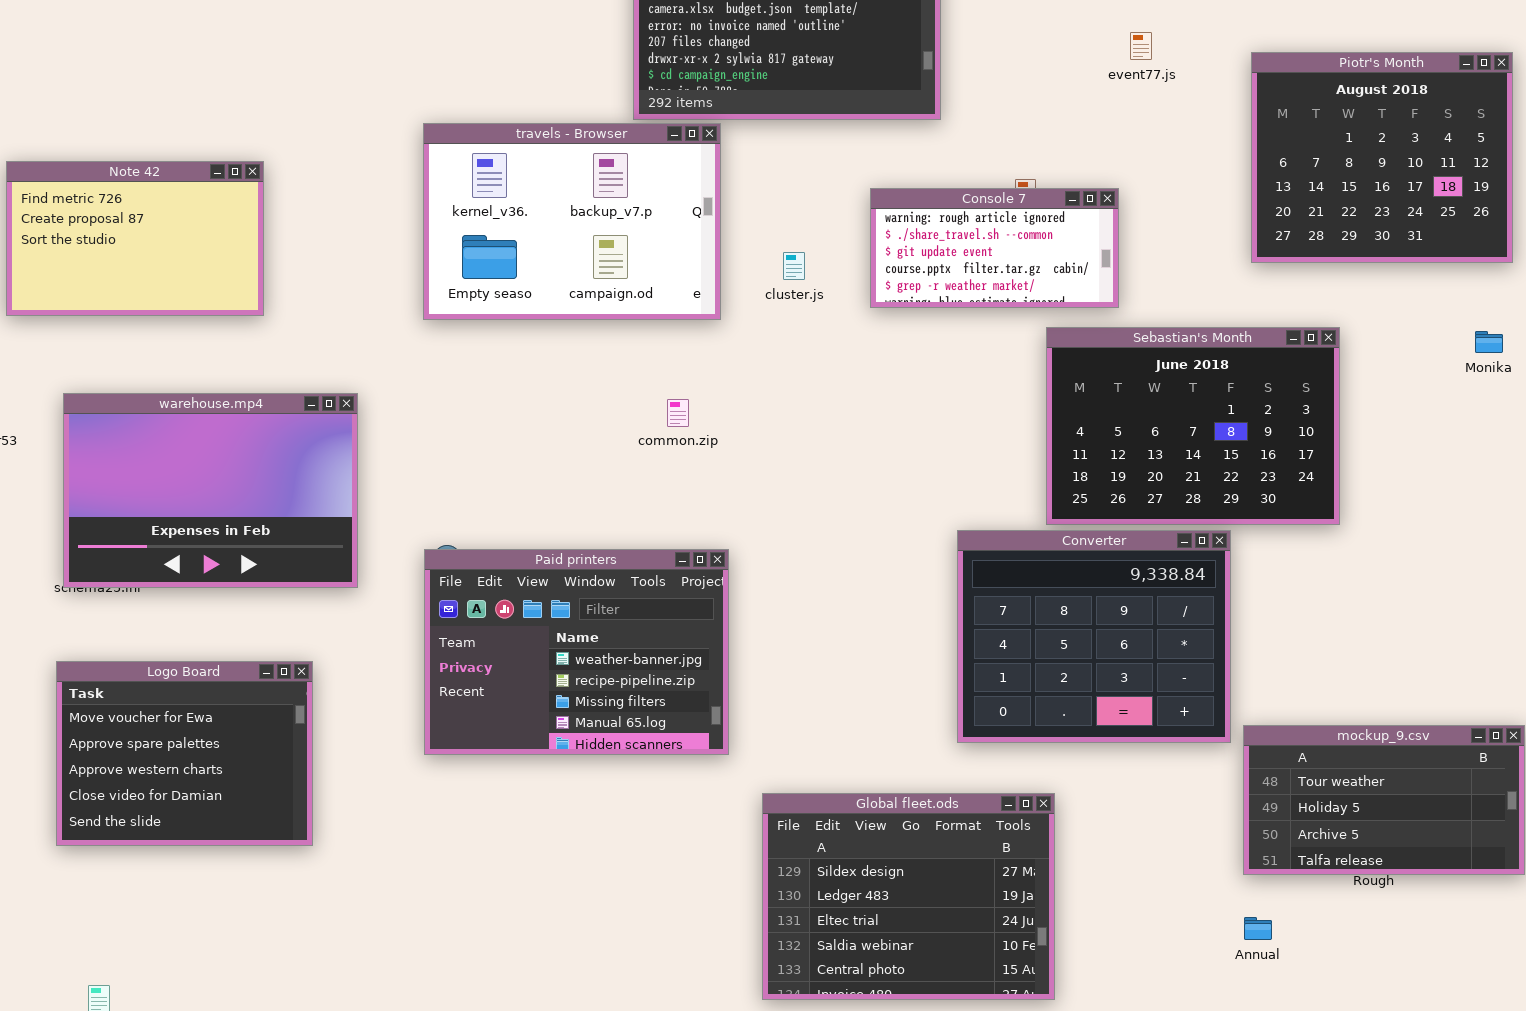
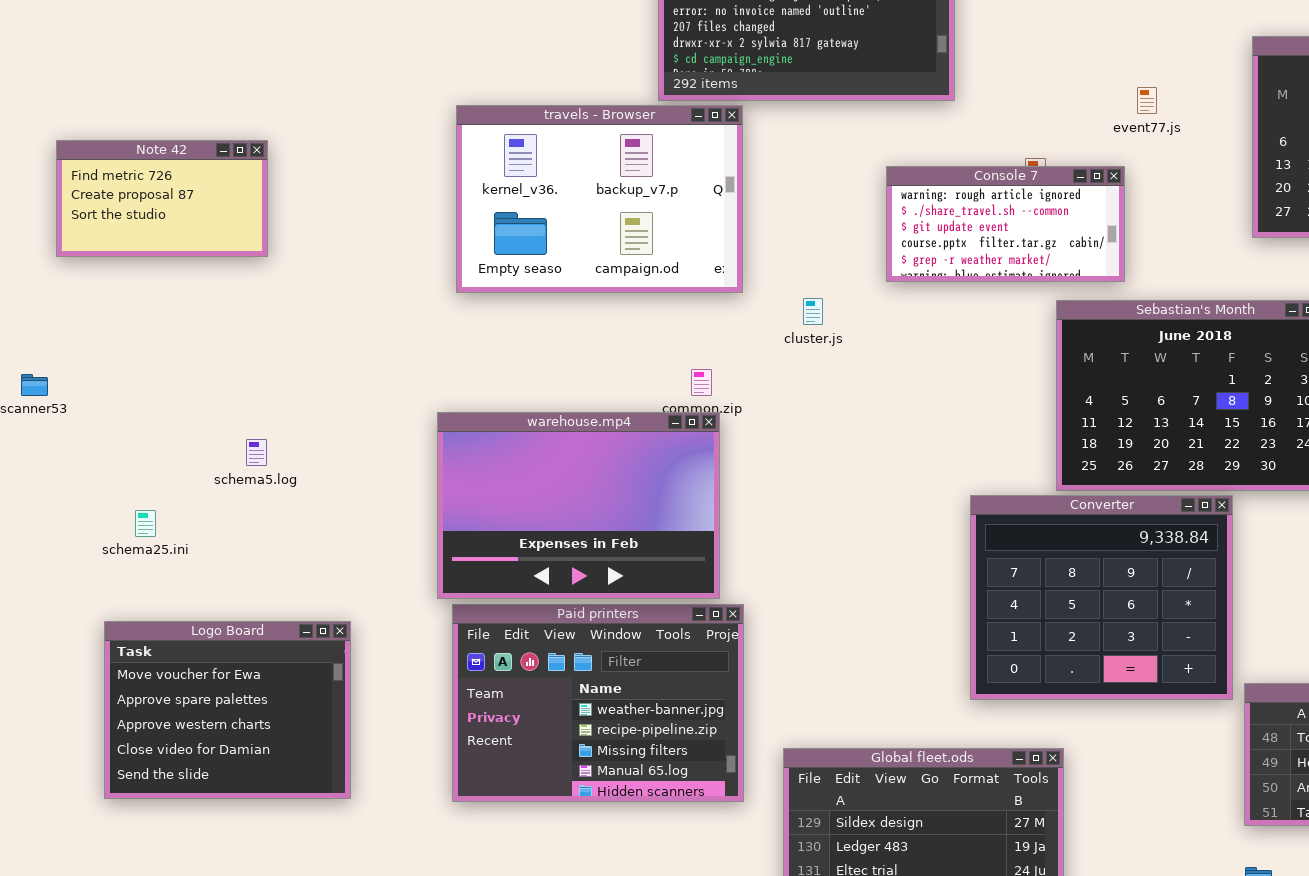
event77.js: [1130,32,1152,60] -> [1137,87,1157,114], moved
Note 42: [6,161,264,316] -> [56,140,268,257], resized
cluster.js: [783,252,805,280] -> [803,298,823,325], moved
warehouse.mp4: [63,393,358,588] -> [437,412,720,599], moved
Paid printers: [424,549,729,755] -> [452,604,744,802], moved

